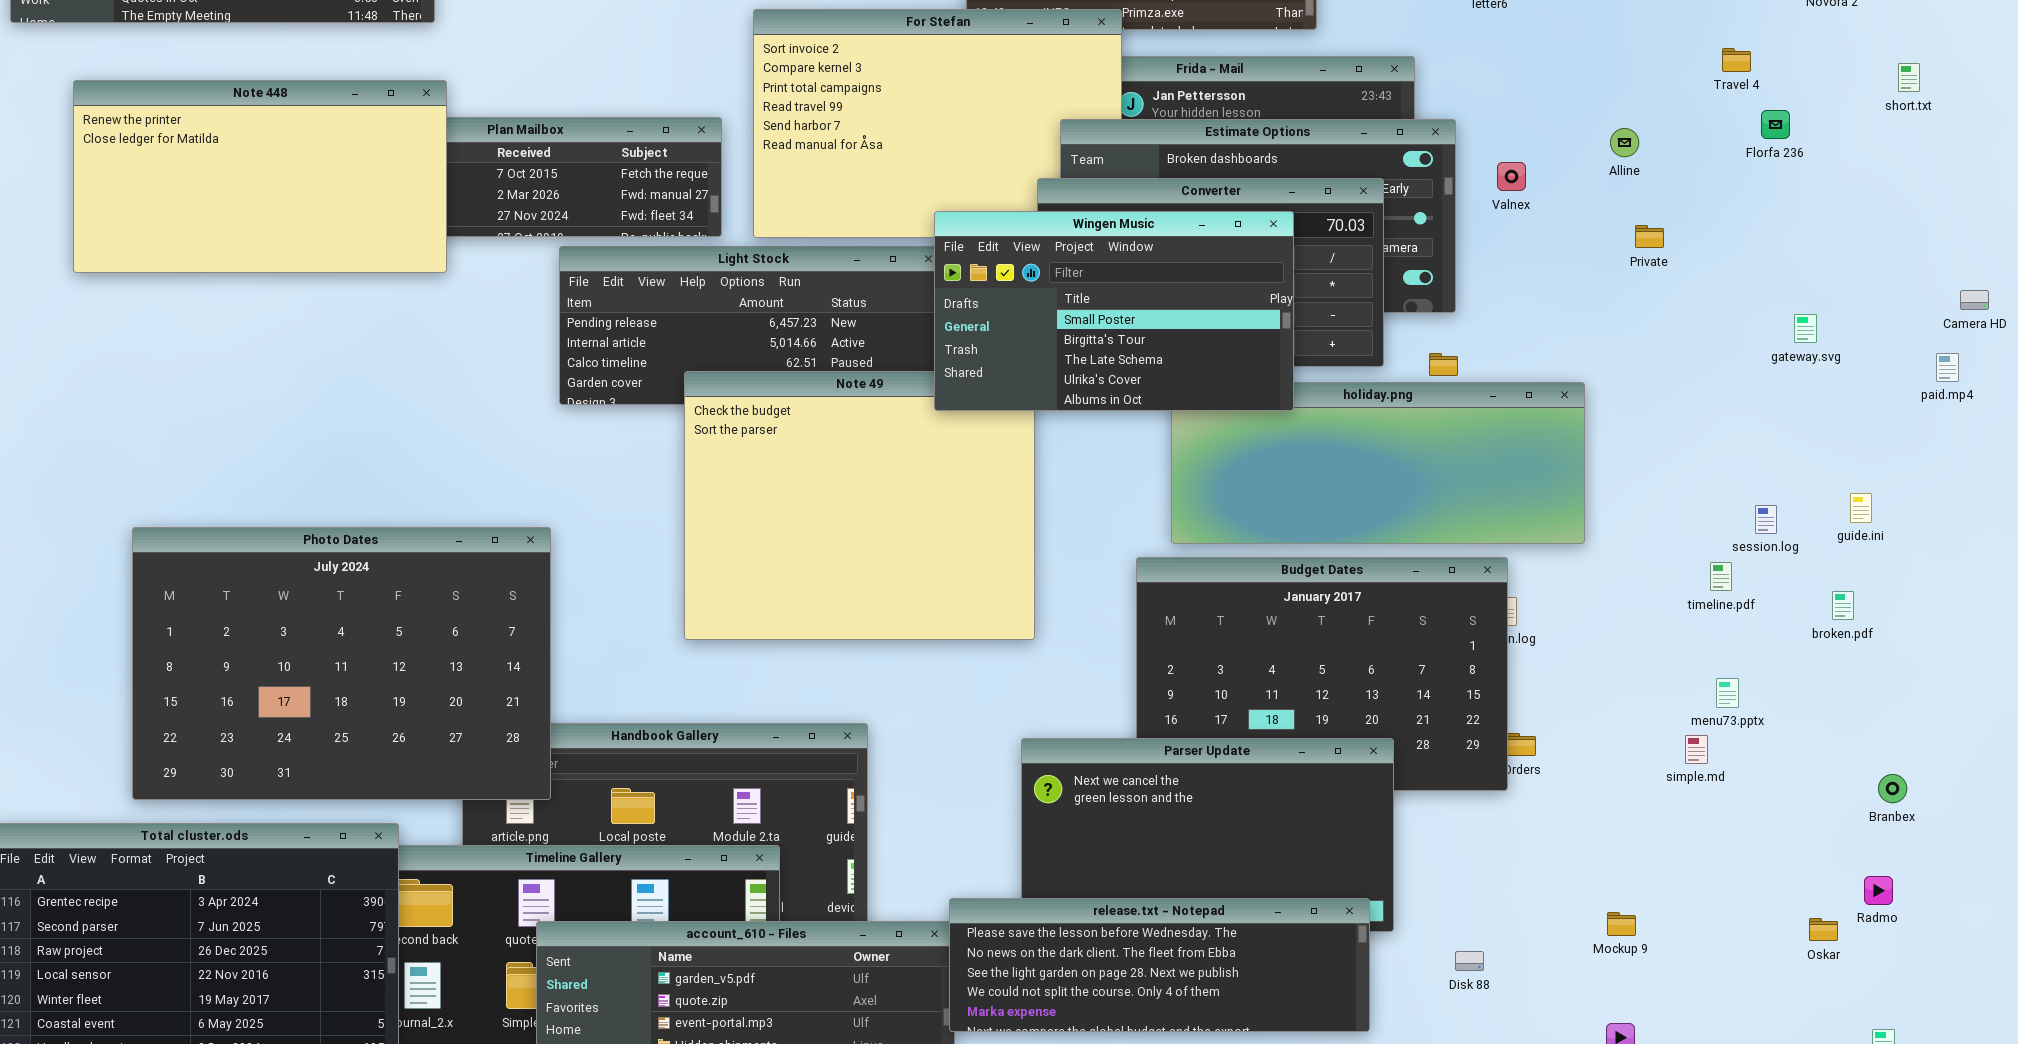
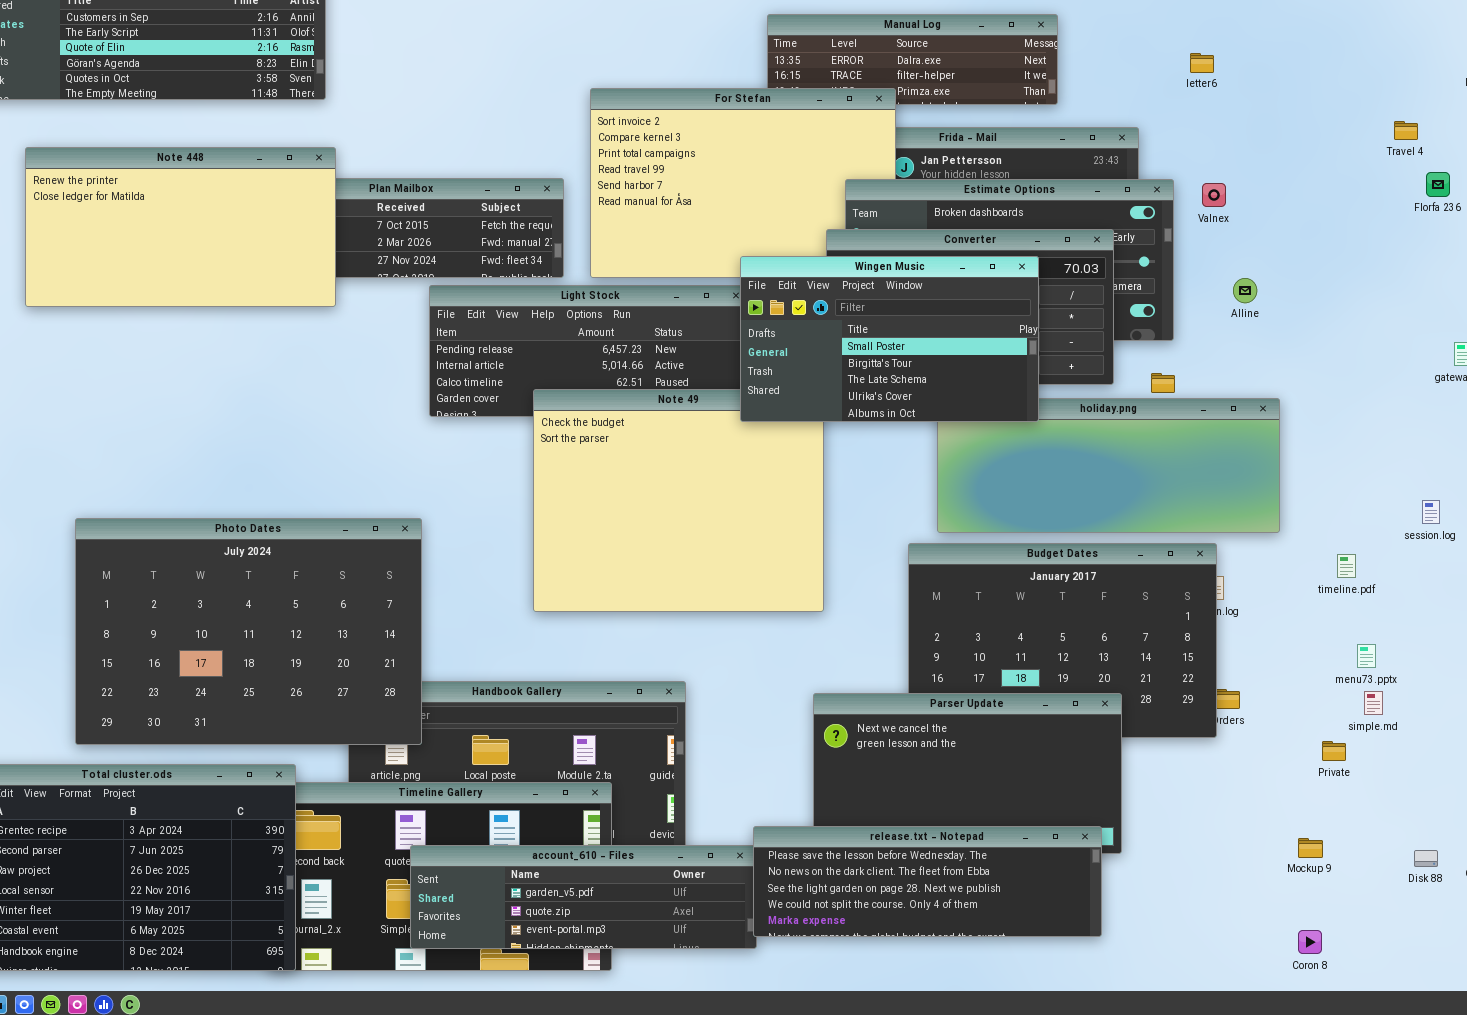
Alline: [1610,128,1639,157] -> [1233,278,1257,303], moved
Valnex: [1497,162,1526,191] -> [1202,183,1226,207], moved
Private: [1635,225,1664,248] -> [1322,741,1346,761], moved
timeline.pdf: [1710,562,1732,591] -> [1337,554,1356,578], moved
menu73.pptx: [1716,678,1739,708] -> [1357,644,1376,668], moved
Disk 88: [1455,951,1484,971] -> [1414,850,1438,867], moved

